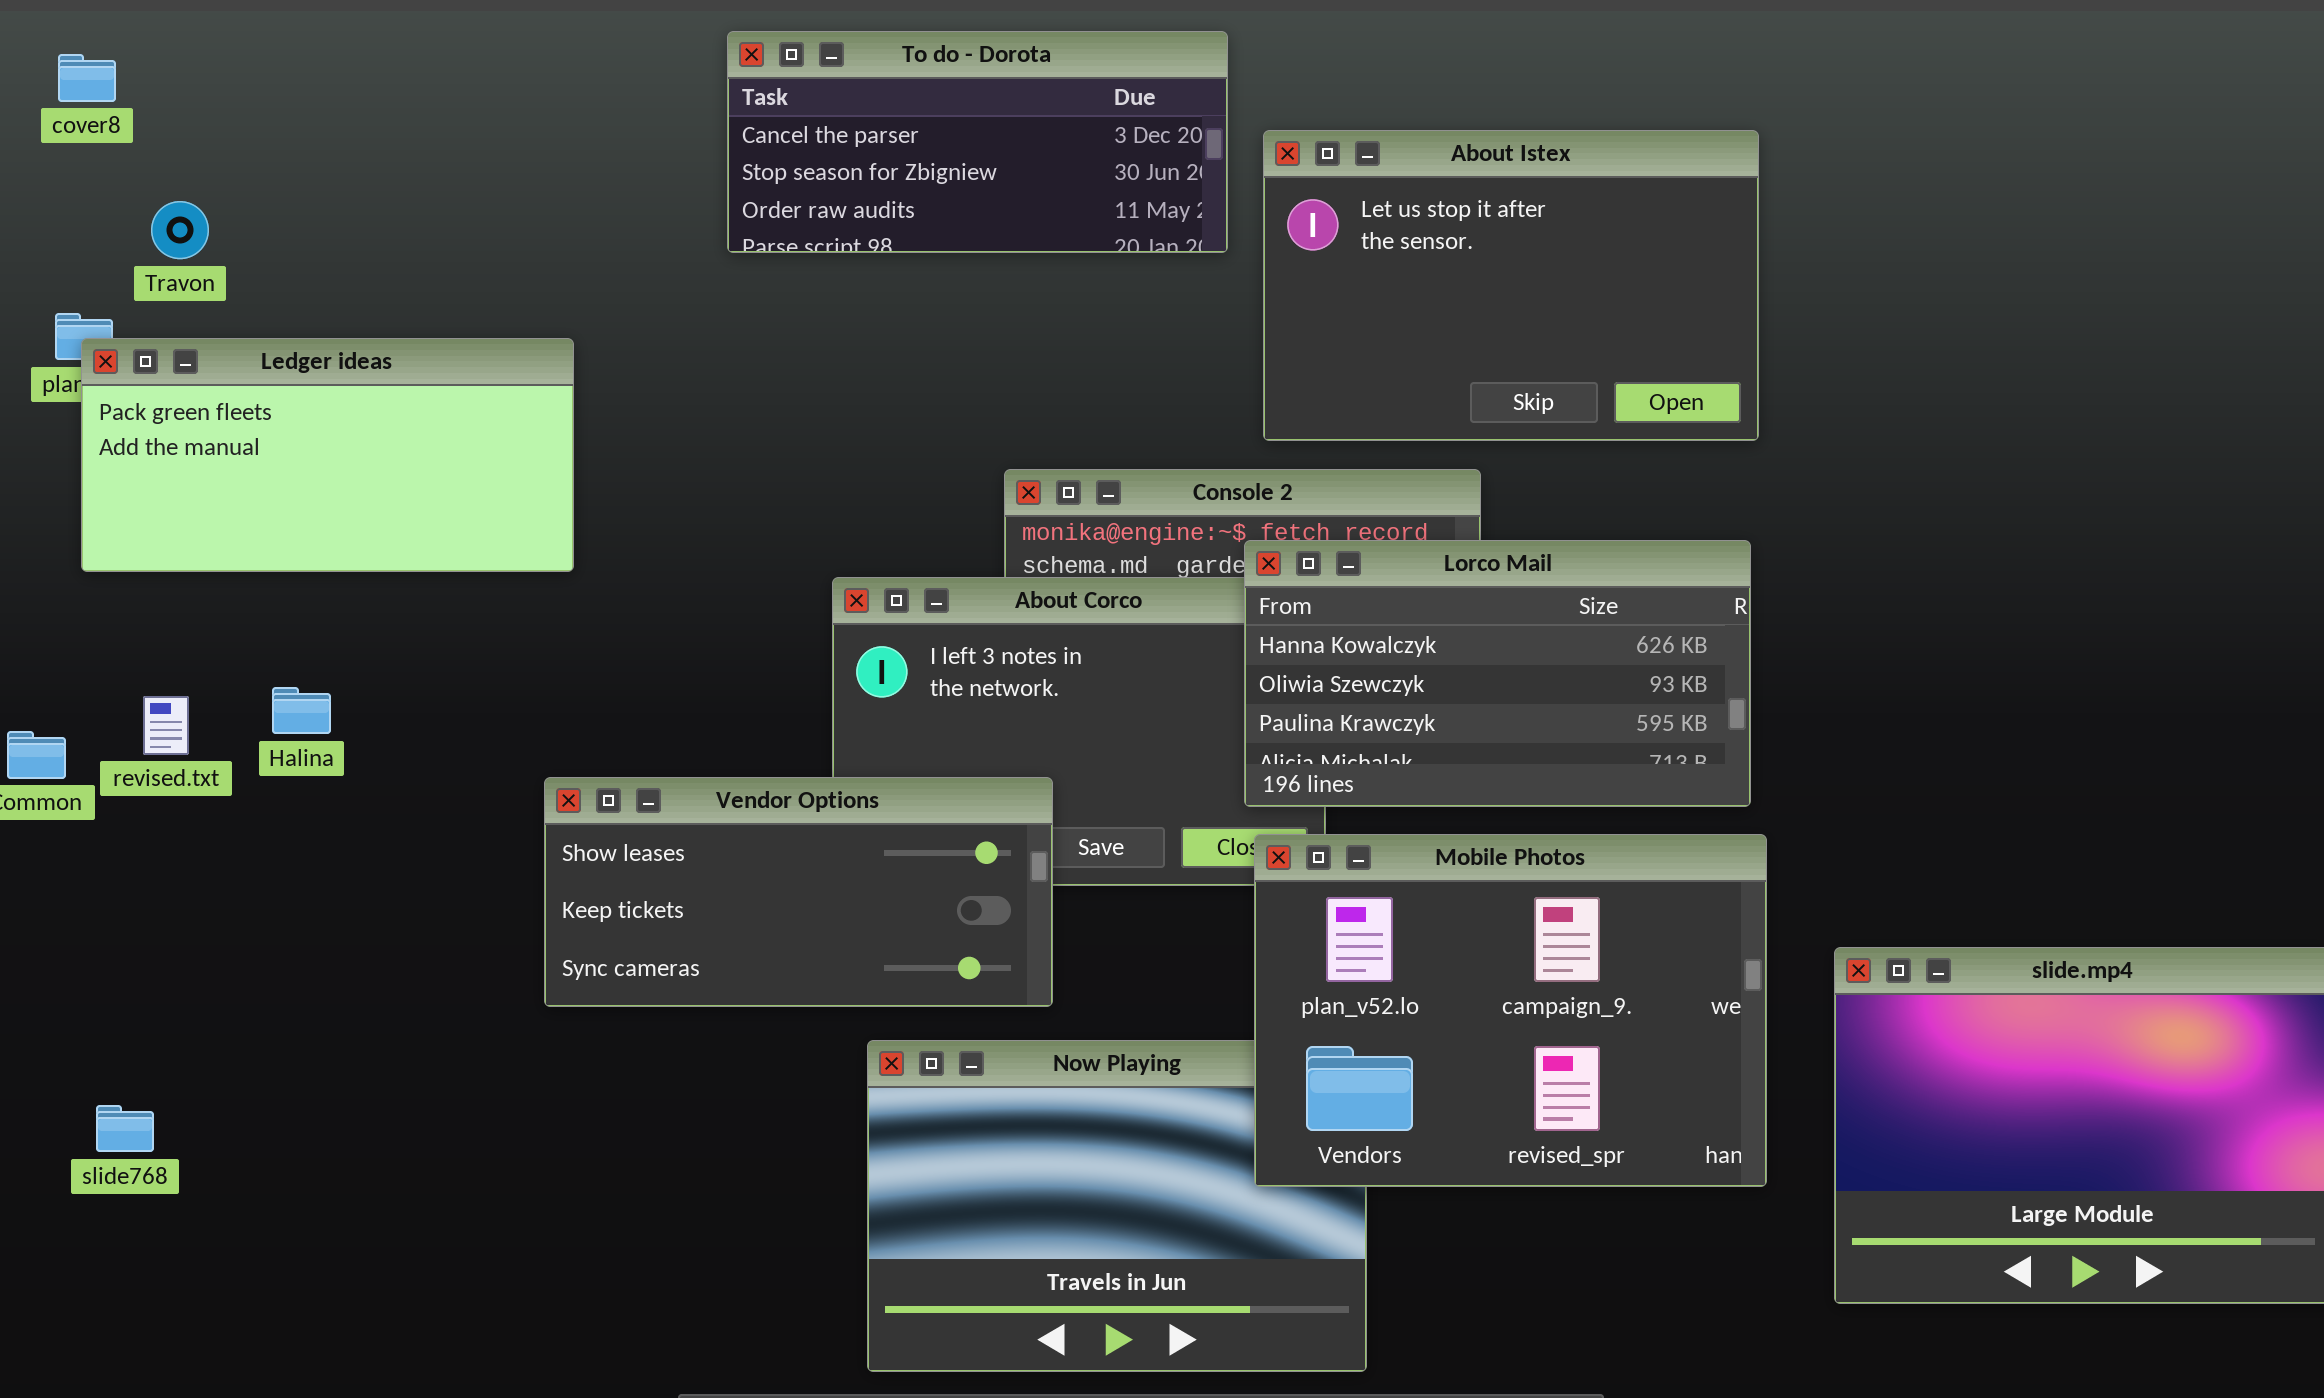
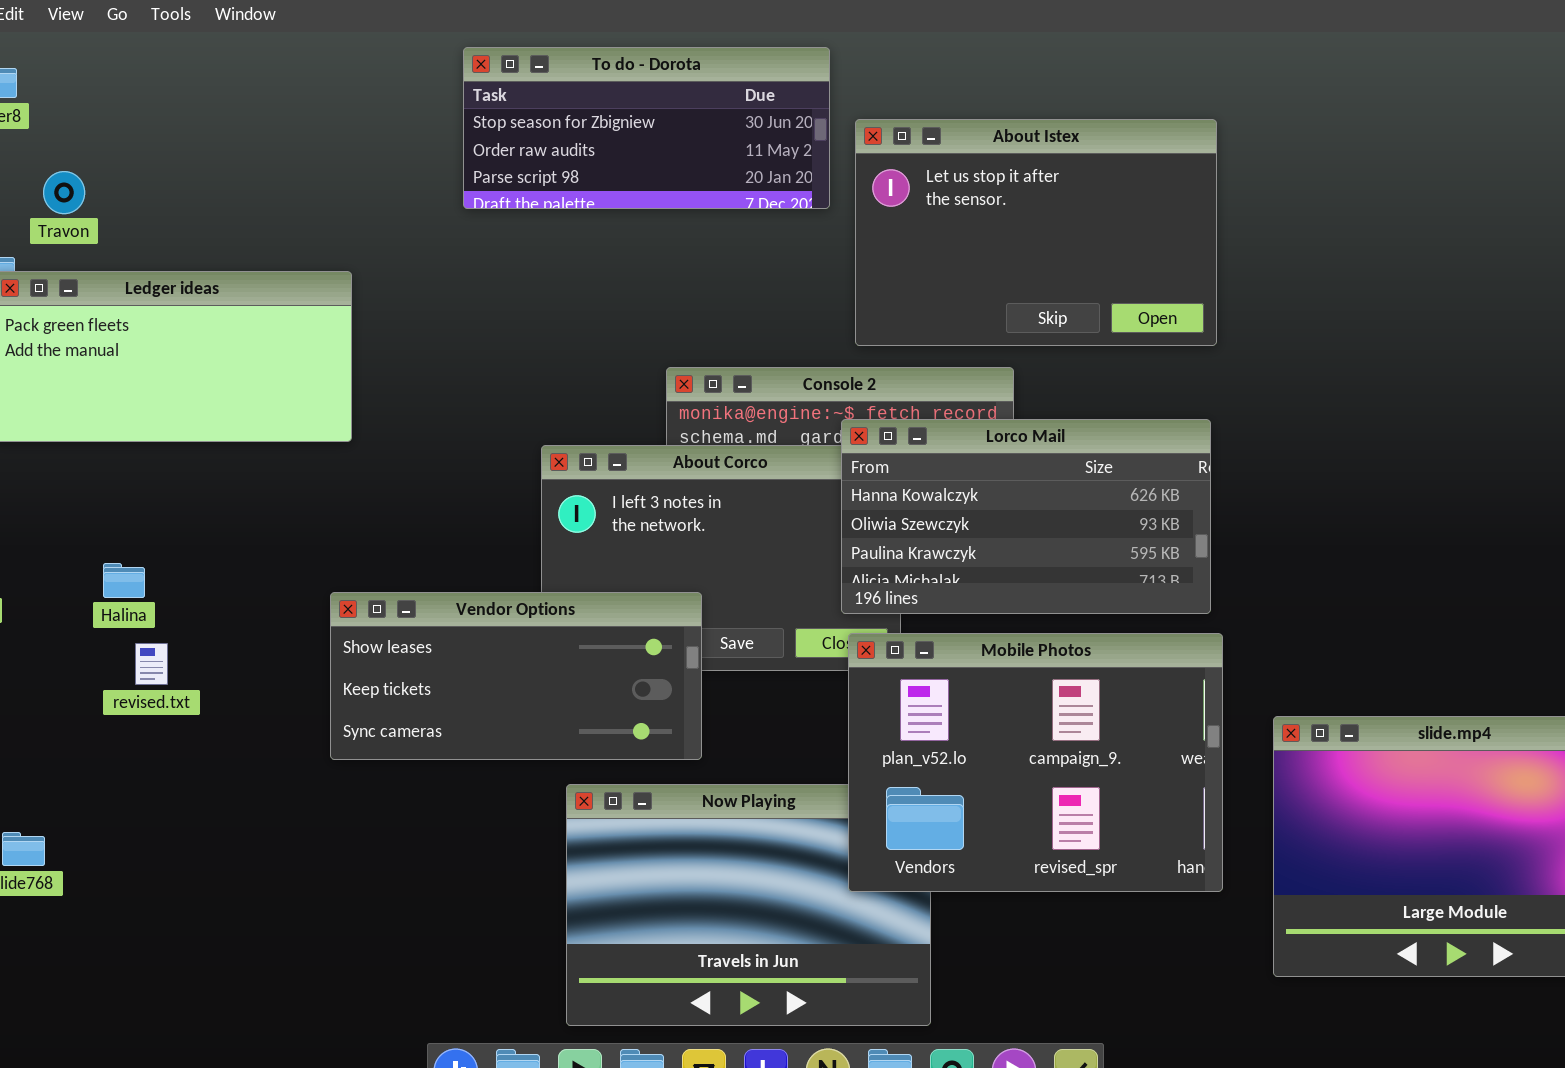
To do - Dorota: [727,31,1228,253] -> [463,47,830,209], scrolled down 1 row
Halina: [272,687,331,734] -> [103,563,145,598], moved
revised.txt: [143,696,189,755] -> [135,643,168,685], moved

